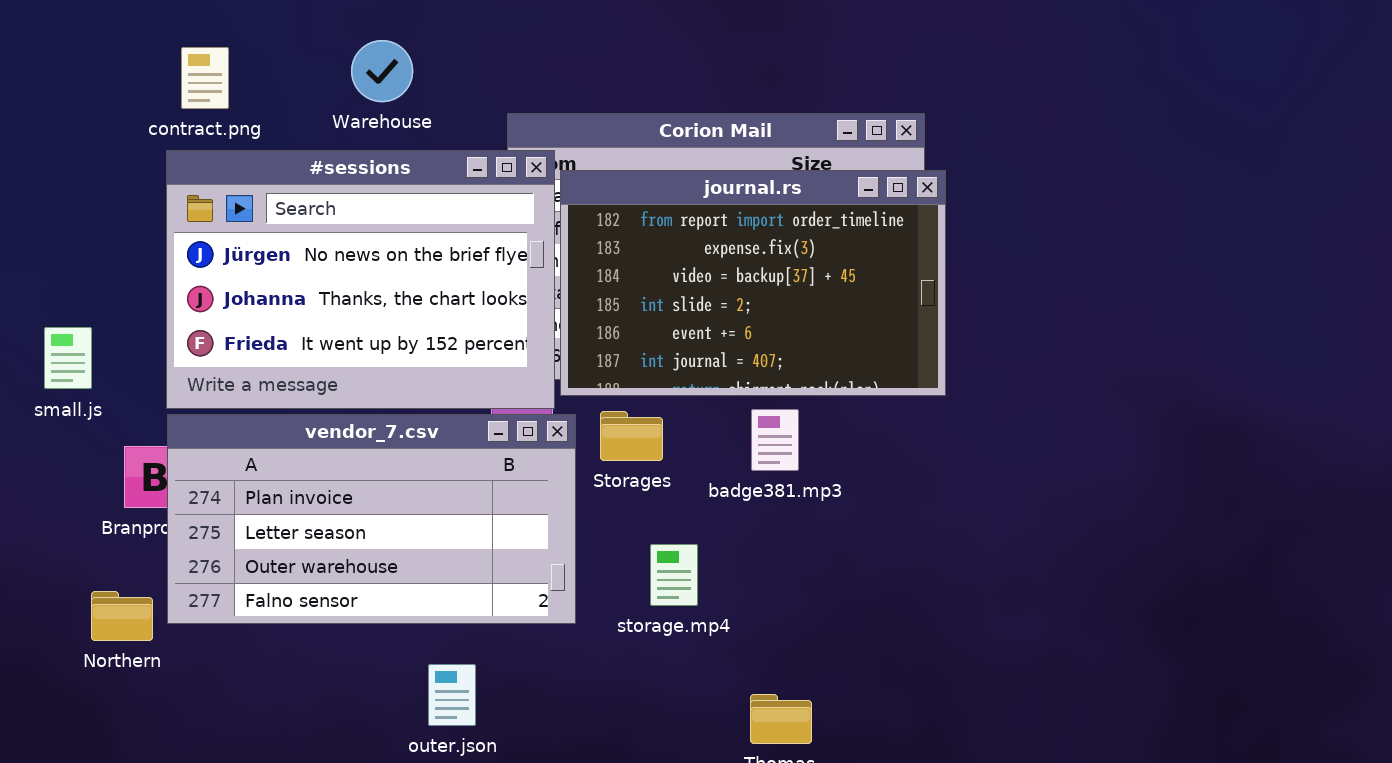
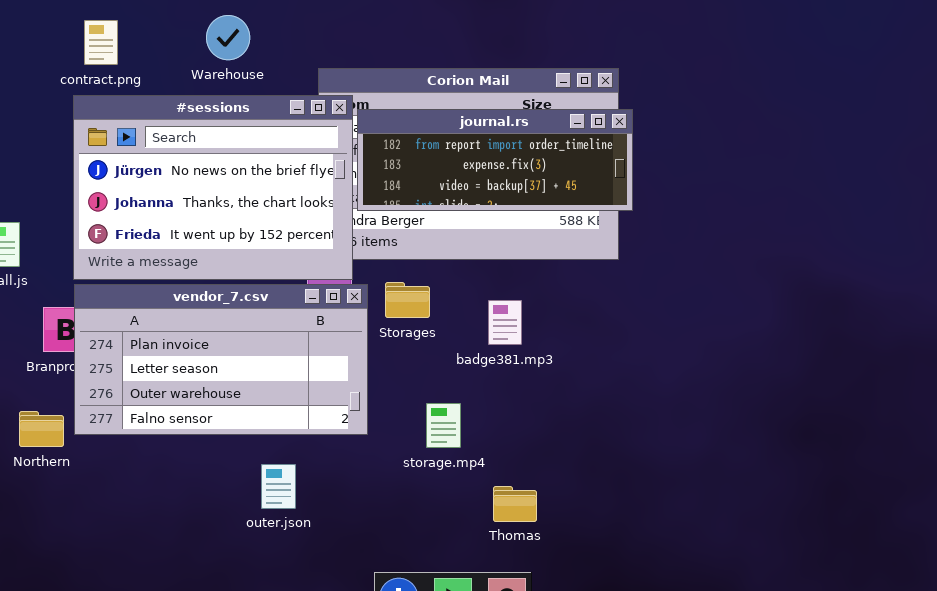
journal.rs: [560,170,946,396] -> [357,109,633,211], resized
badge381.mp3: [751,409,799,471] -> [488,300,522,345], moved
storage.mp4: [650,544,698,606] -> [426,403,461,448], moved

